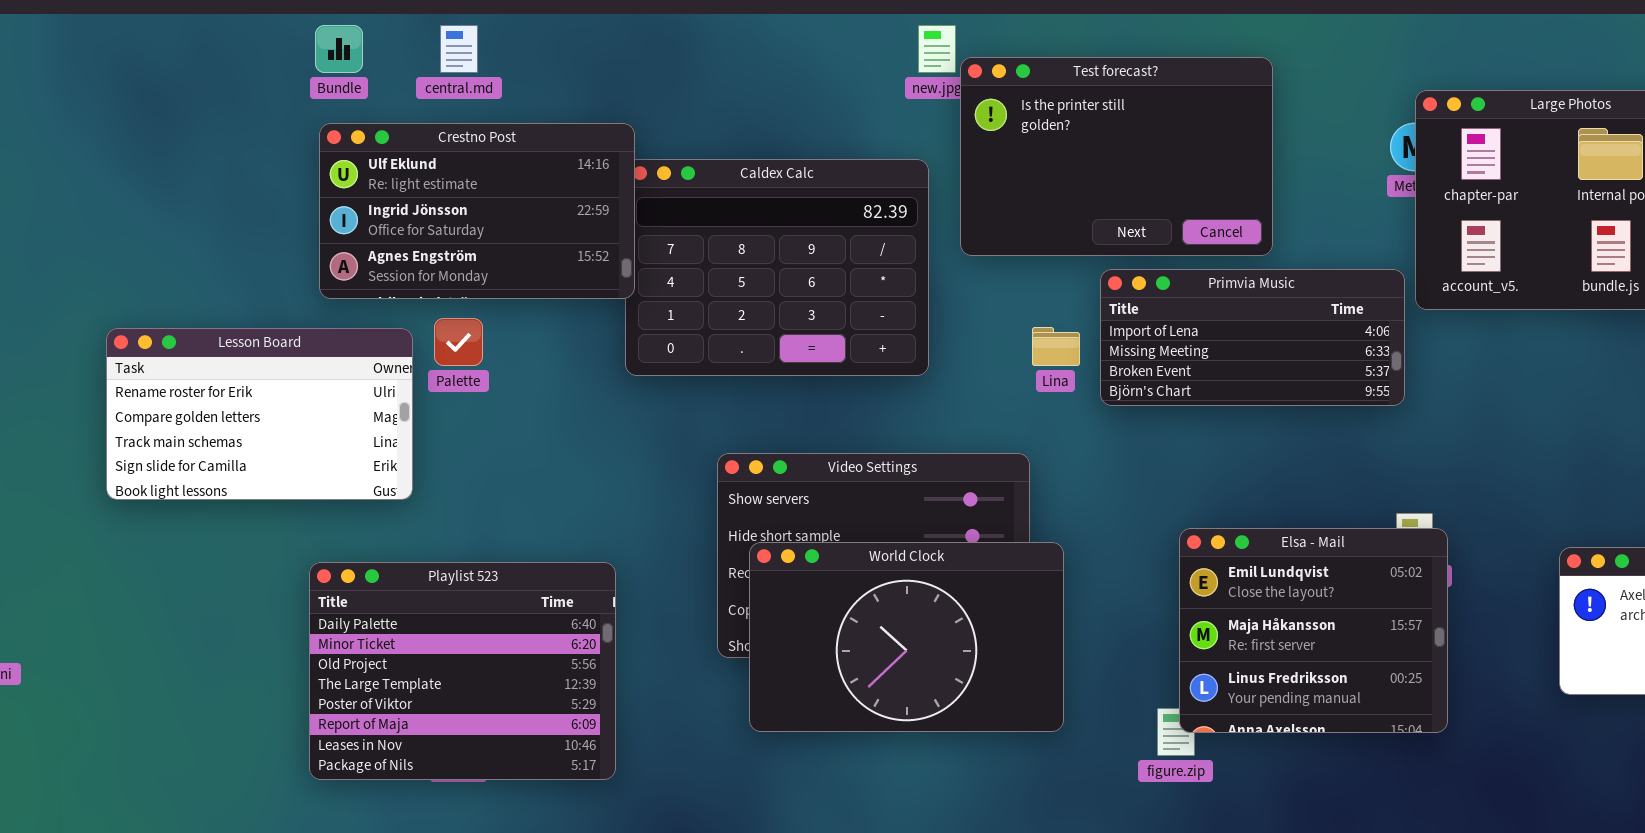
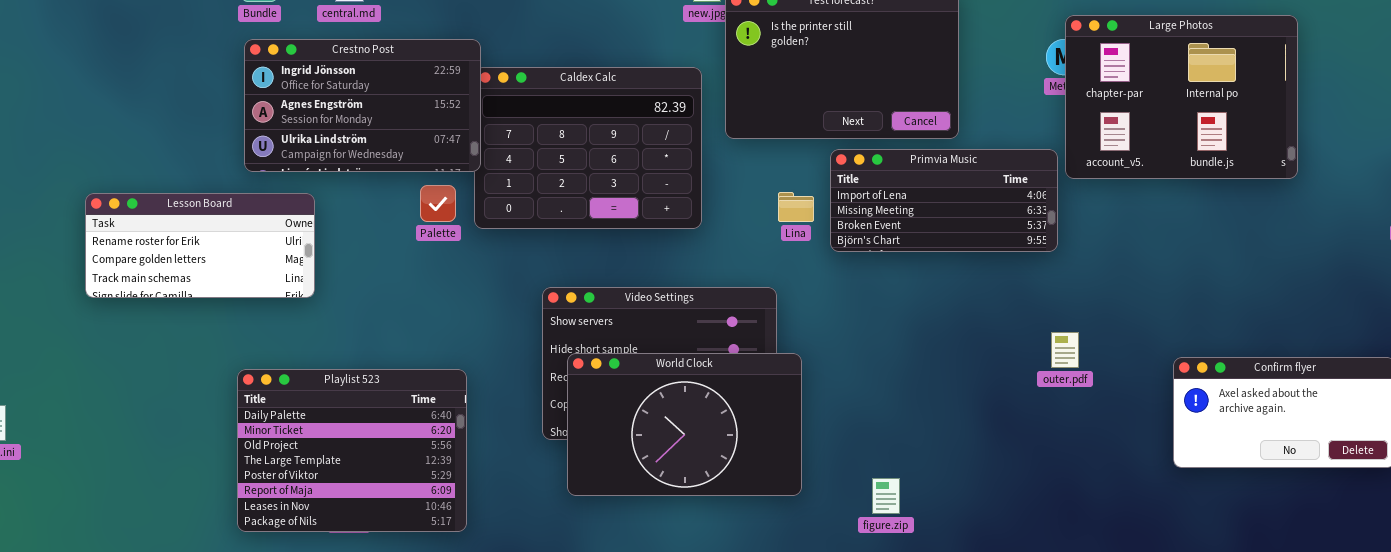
Crestno Post: [319,123,635,299] -> [244,39,481,172], scrolled down 1 row
Palette: [434,318,483,366] -> [420,185,456,222], moved
Lesson Board: [106,328,413,500] -> [85,193,315,298], resized
Elsa - Mail: [1179,528,1448,733] -> none, closed

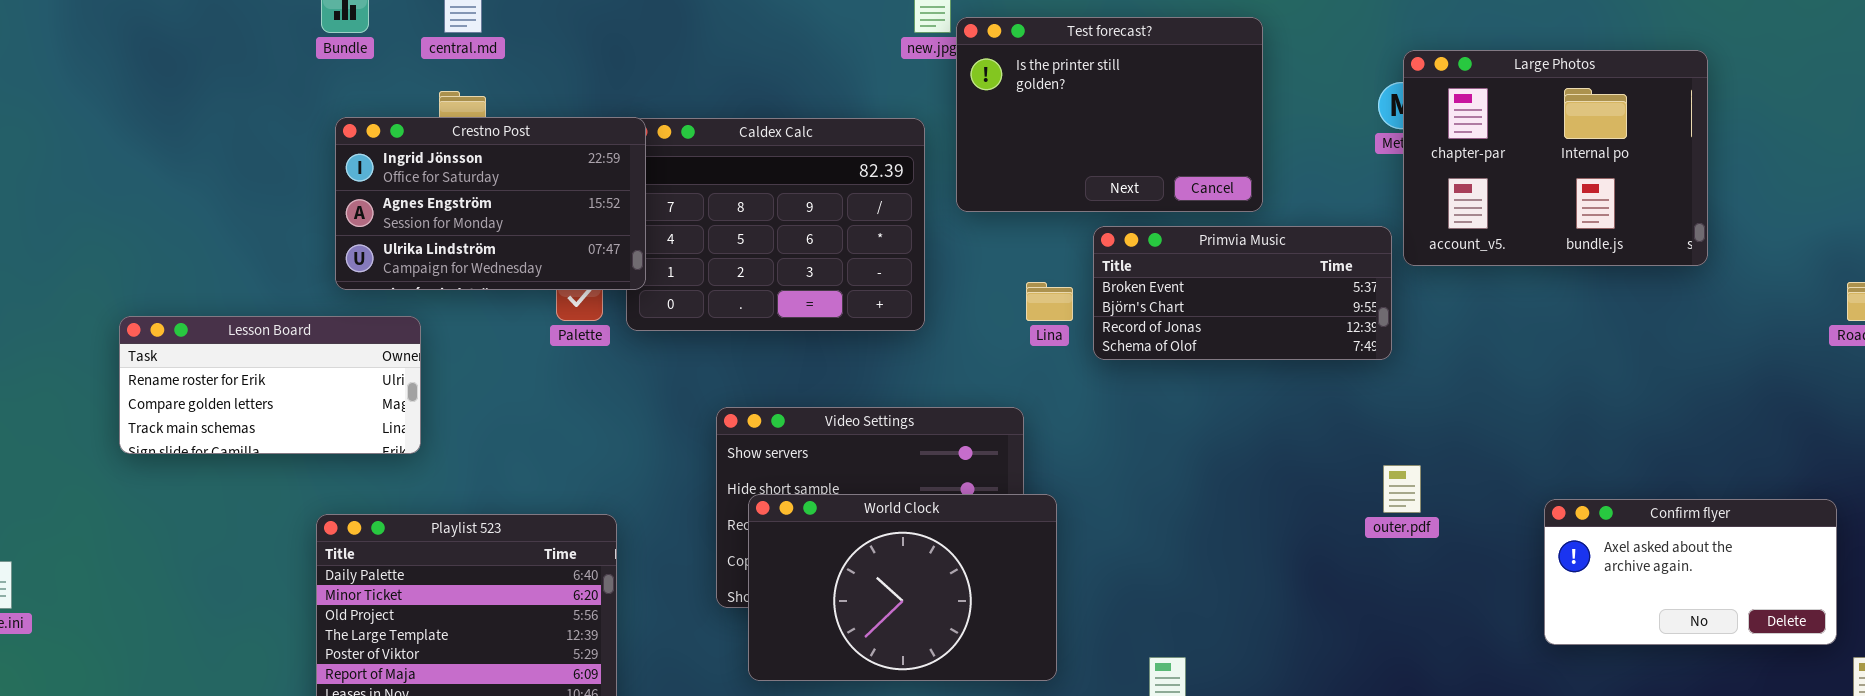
Crestno Post: [244,39,481,172] -> [335,117,646,290], moved
Primvia Music: [830,149,1058,252] -> [1093,226,1392,360], scrolled down 2 rows
Lesson Board: [85,193,315,298] -> [119,316,421,454], moved

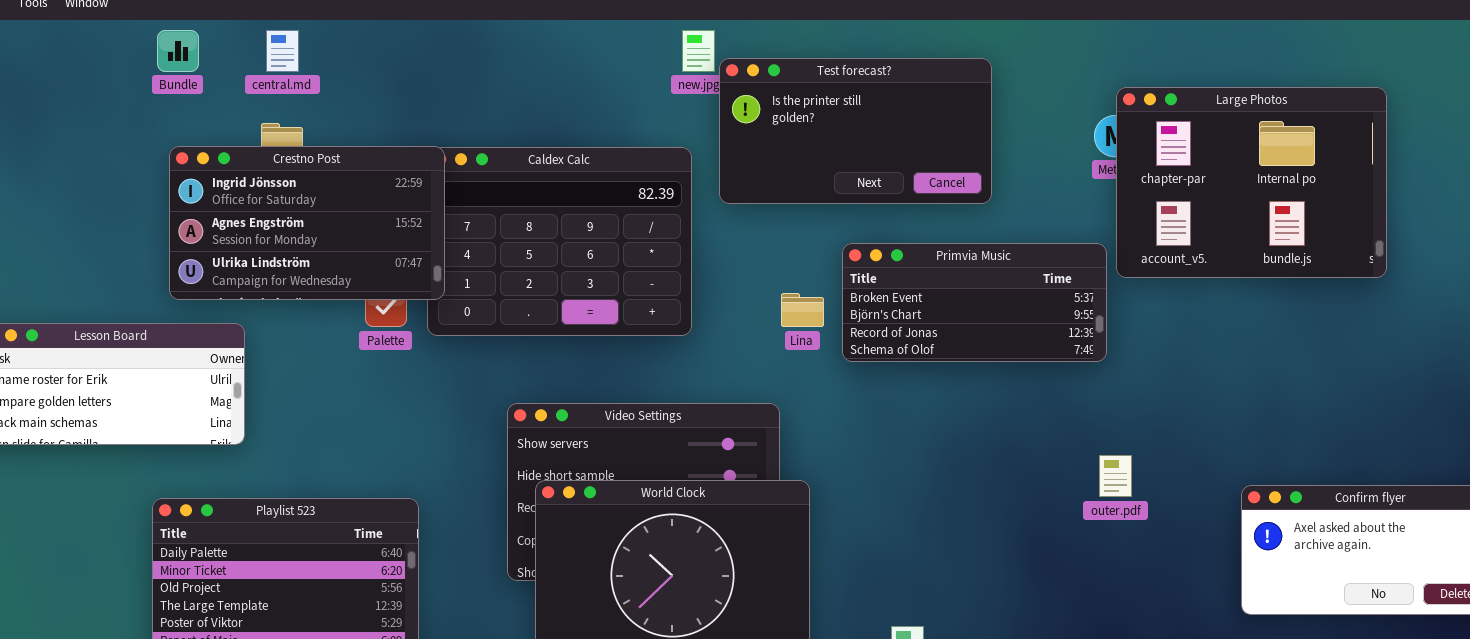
Test forecast?: [956,17,1263,212] -> [719,58,992,204], resized

